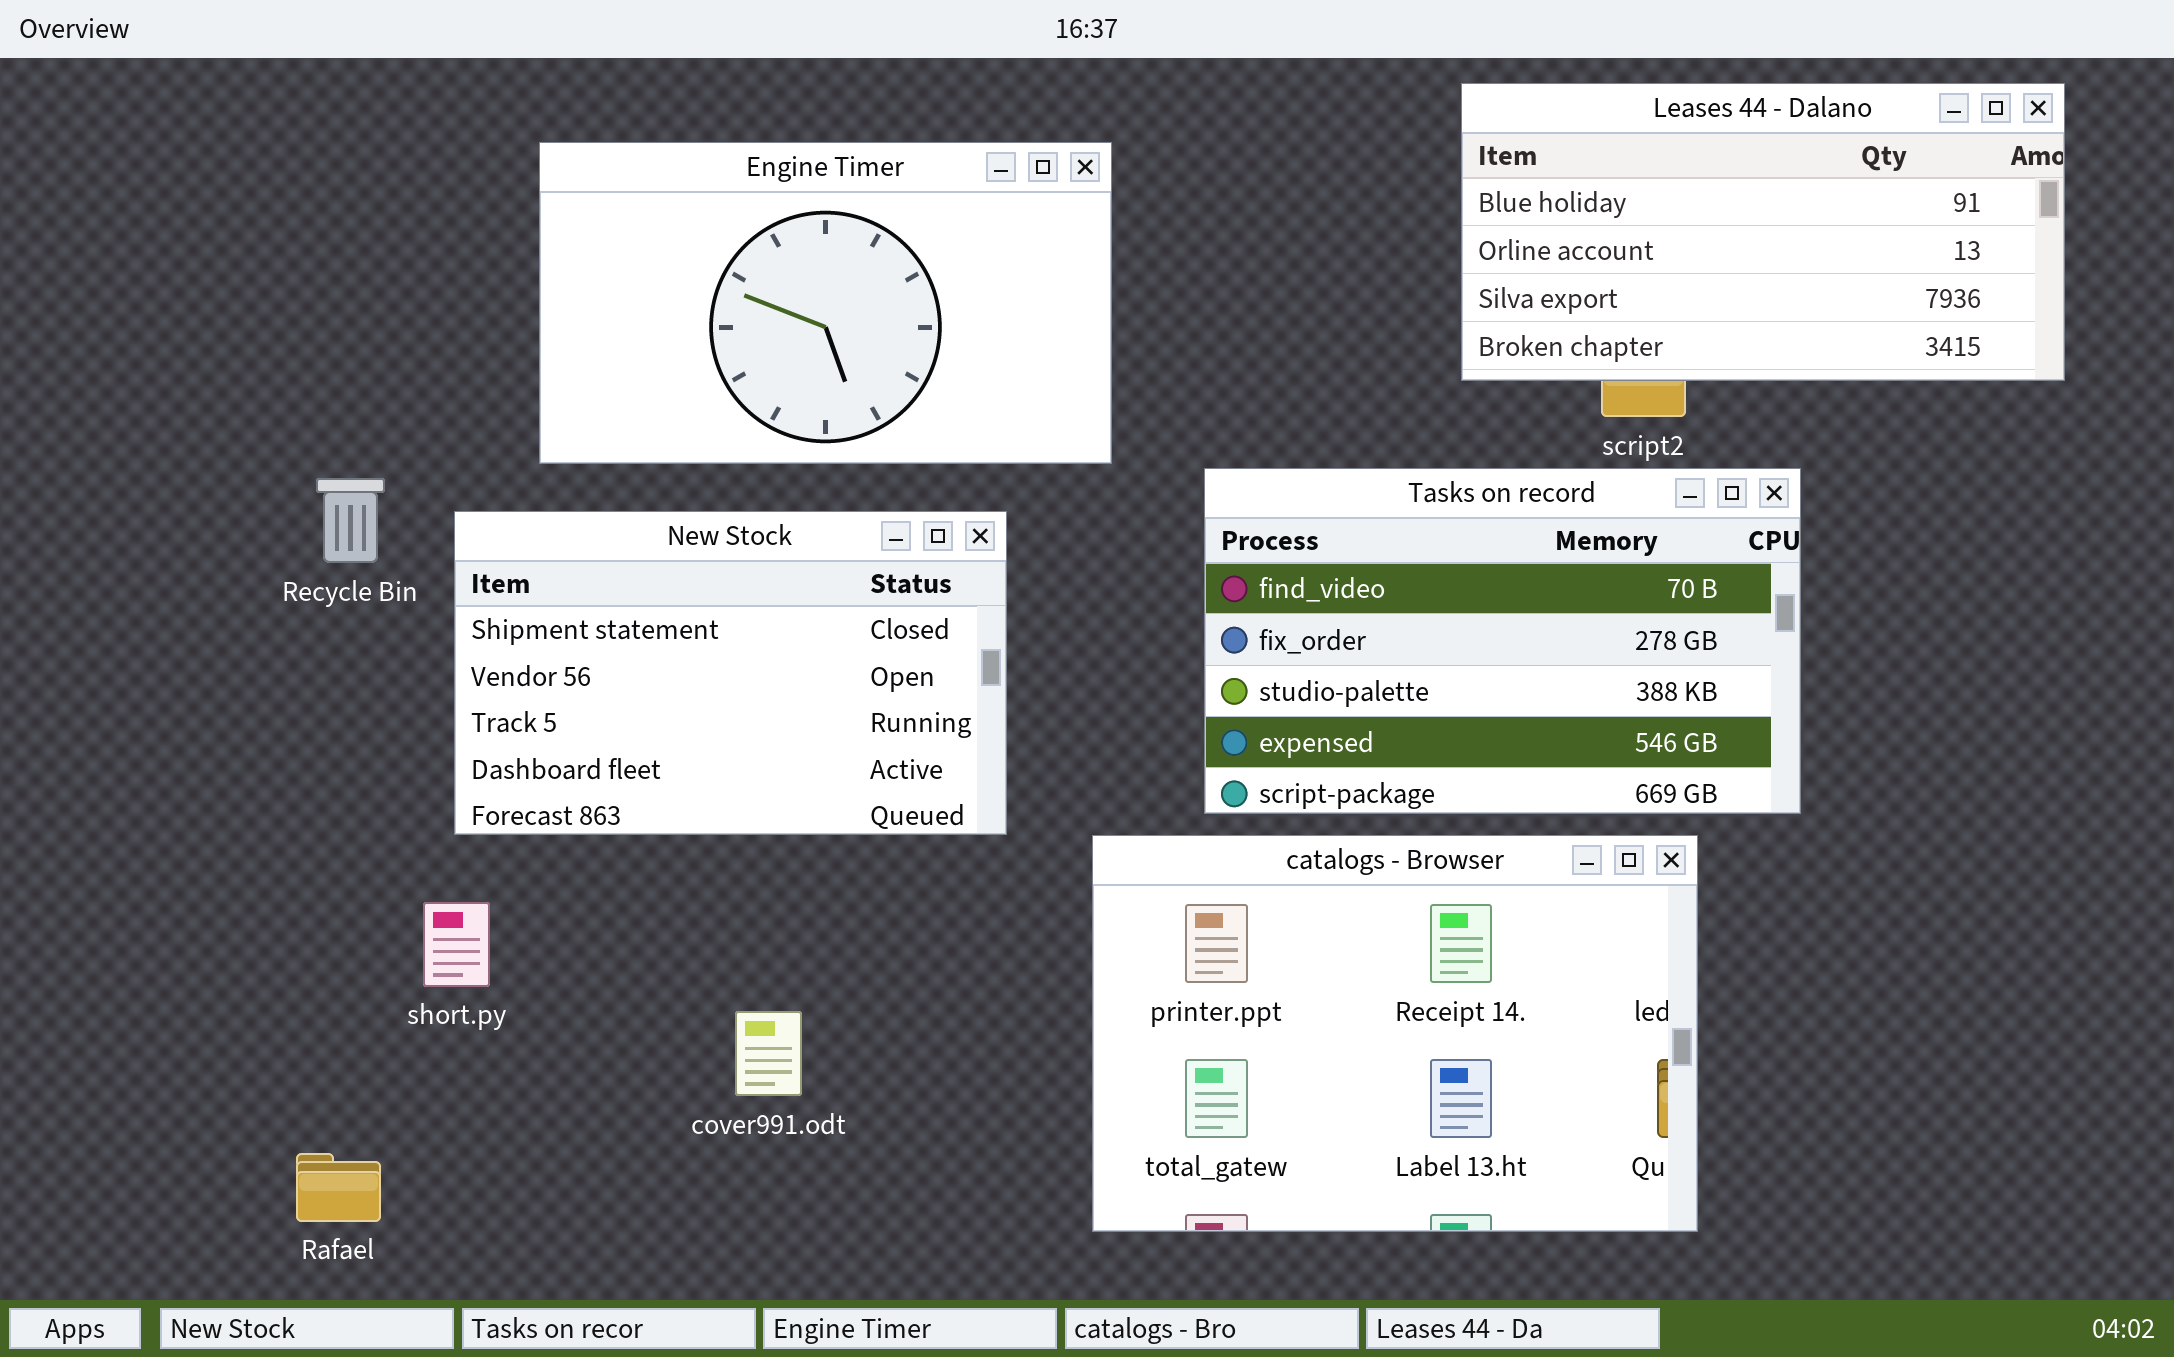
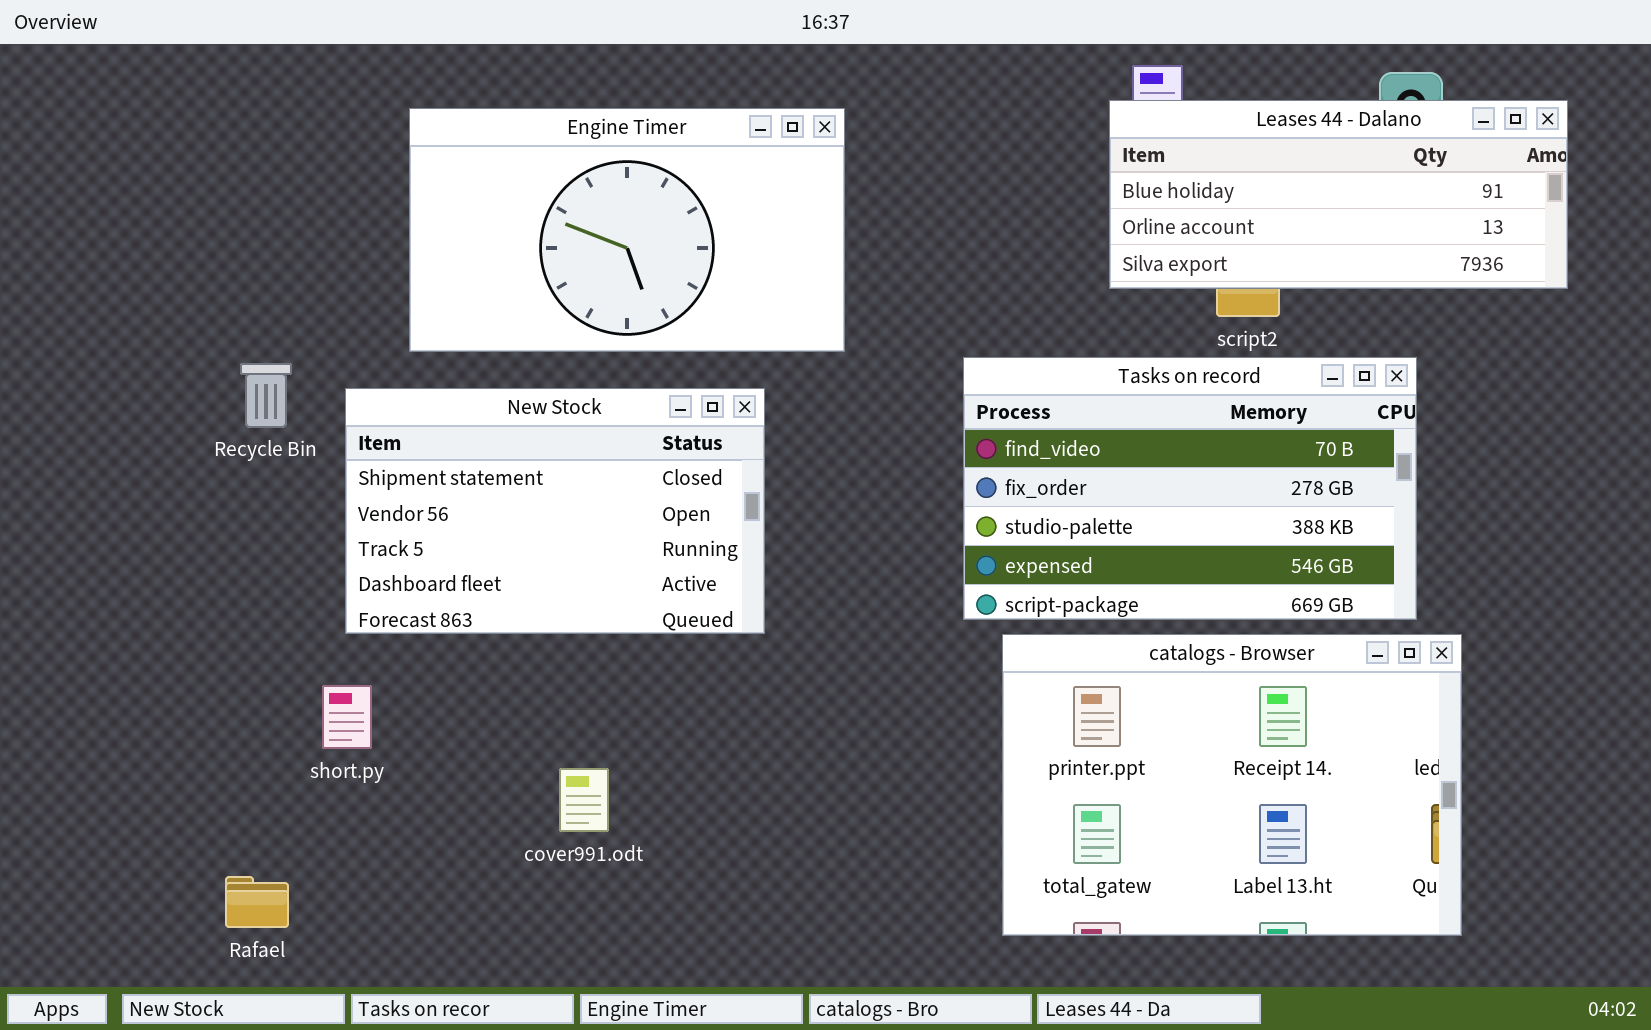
Leases 44 - Dalano: [1461,83,2065,381] -> [1109,100,1568,289], resized
Tasks on record: [1204,468,1801,814] -> [963,357,1417,620], moved
catalogs - Browser: [1092,835,1698,1232] -> [1002,634,1462,936], moved

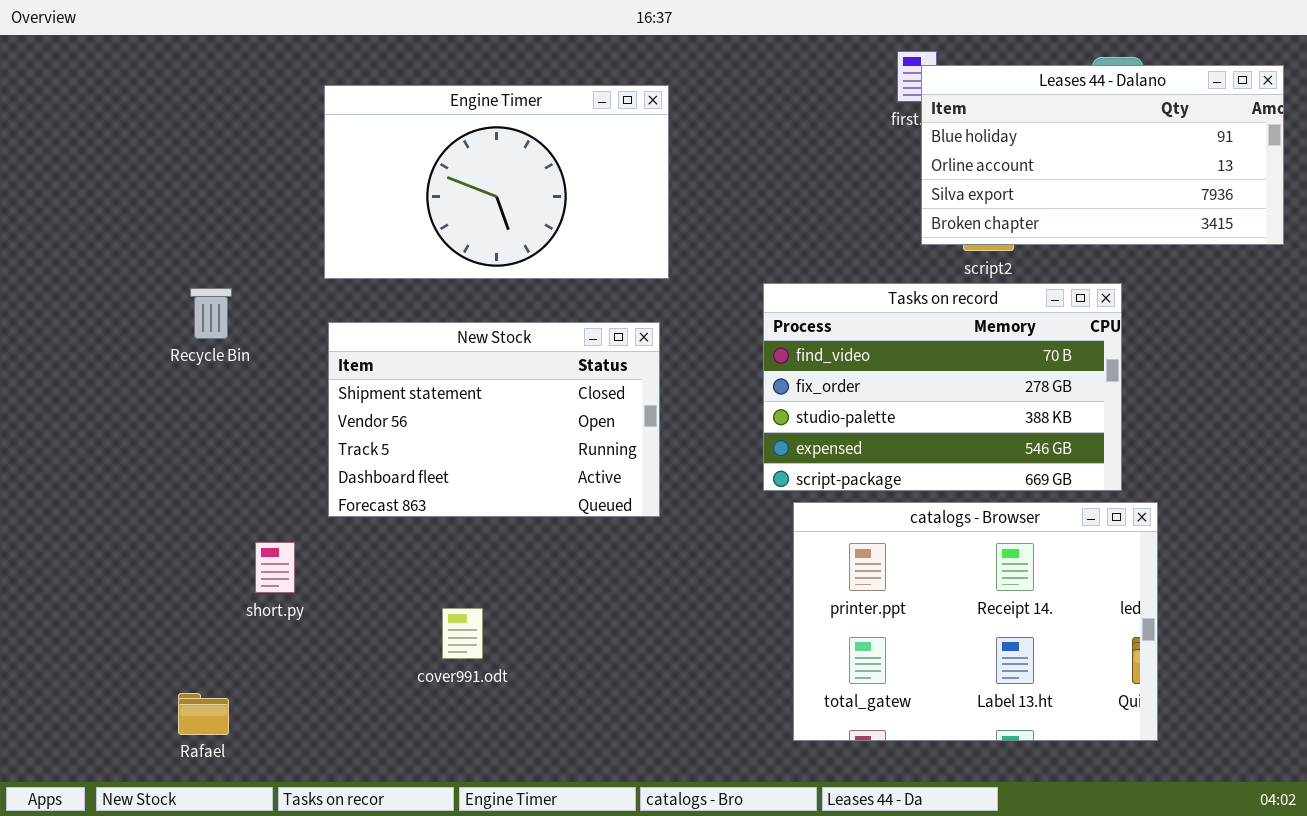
Leases 44 - Dalano: [1109,100,1568,289] -> [921,65,1284,245], moved, resized
New Stock: [345,388,765,634] -> [328,322,660,517], moved

